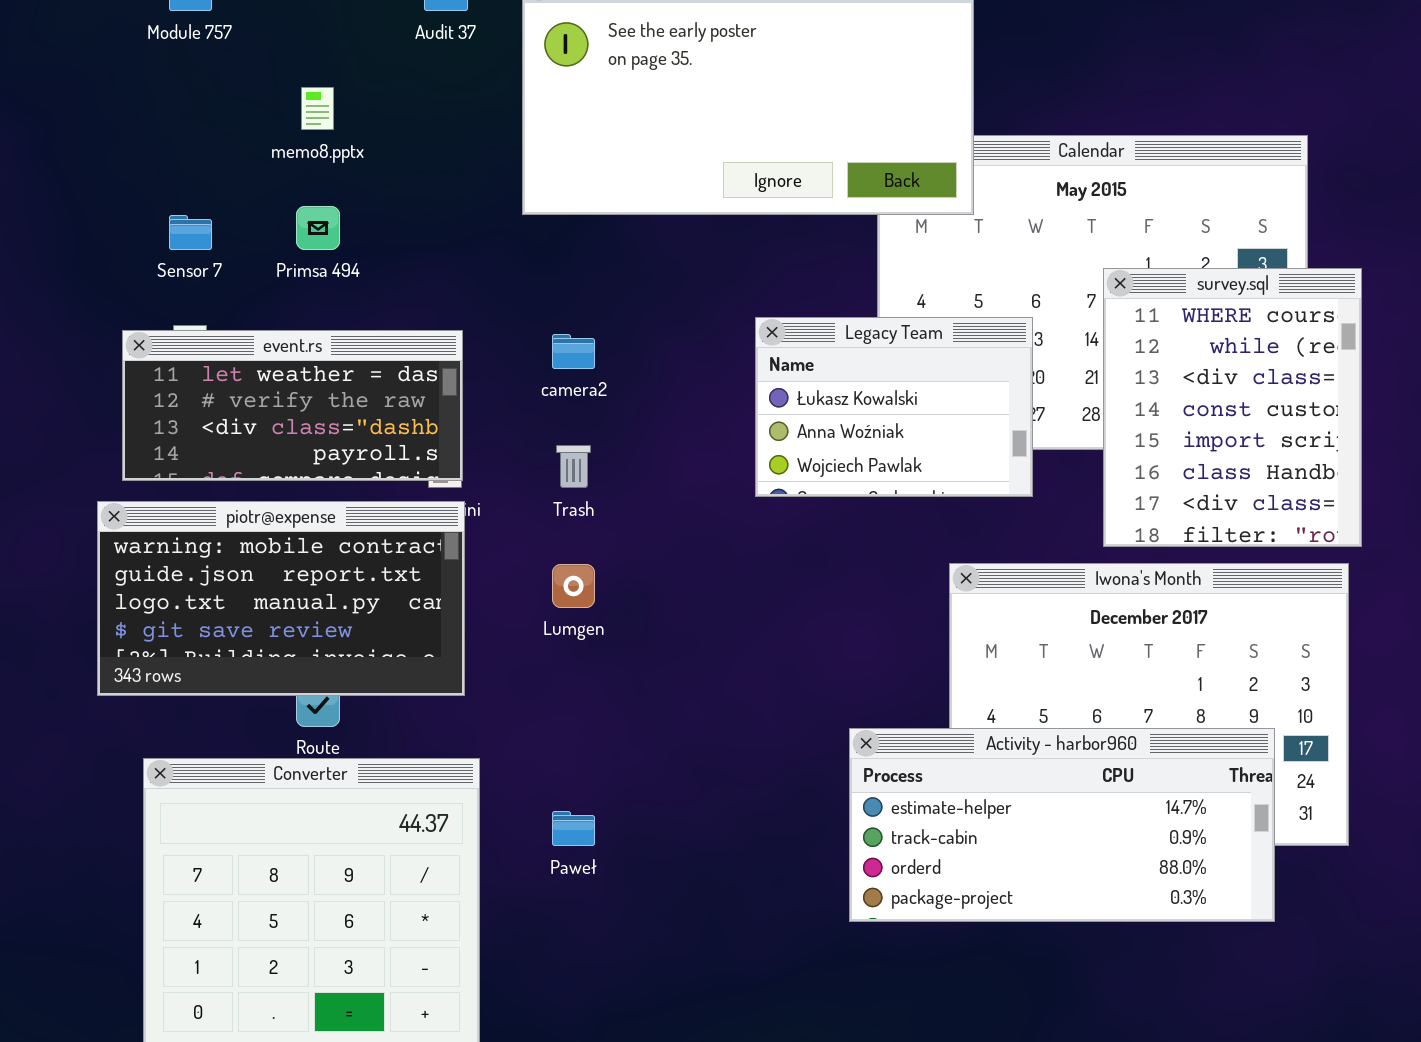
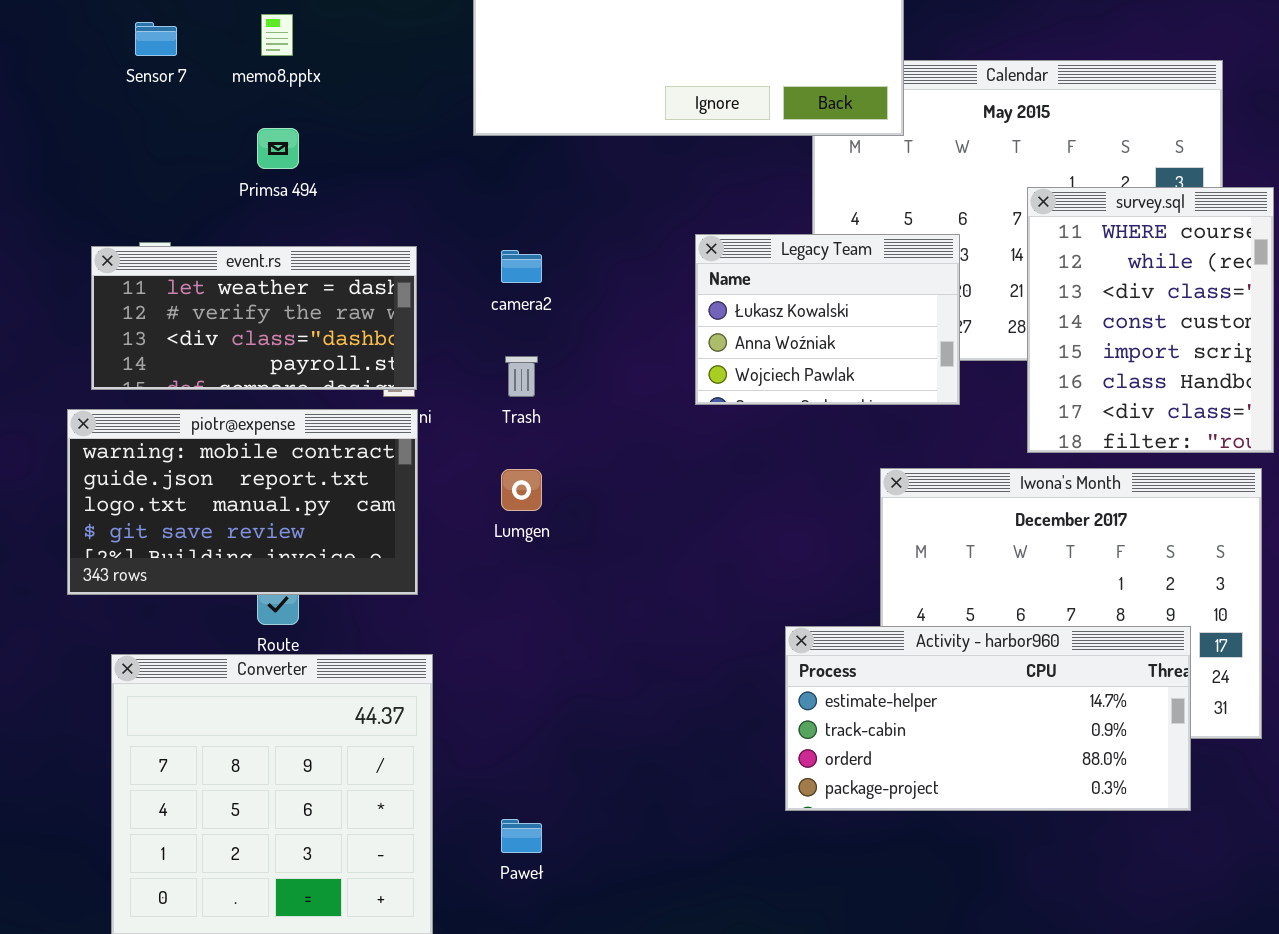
Sensor 7: [169,215,212,250] -> [135,22,177,56], moved
Paweł: [552,811,595,846] -> [501,819,542,853], moved

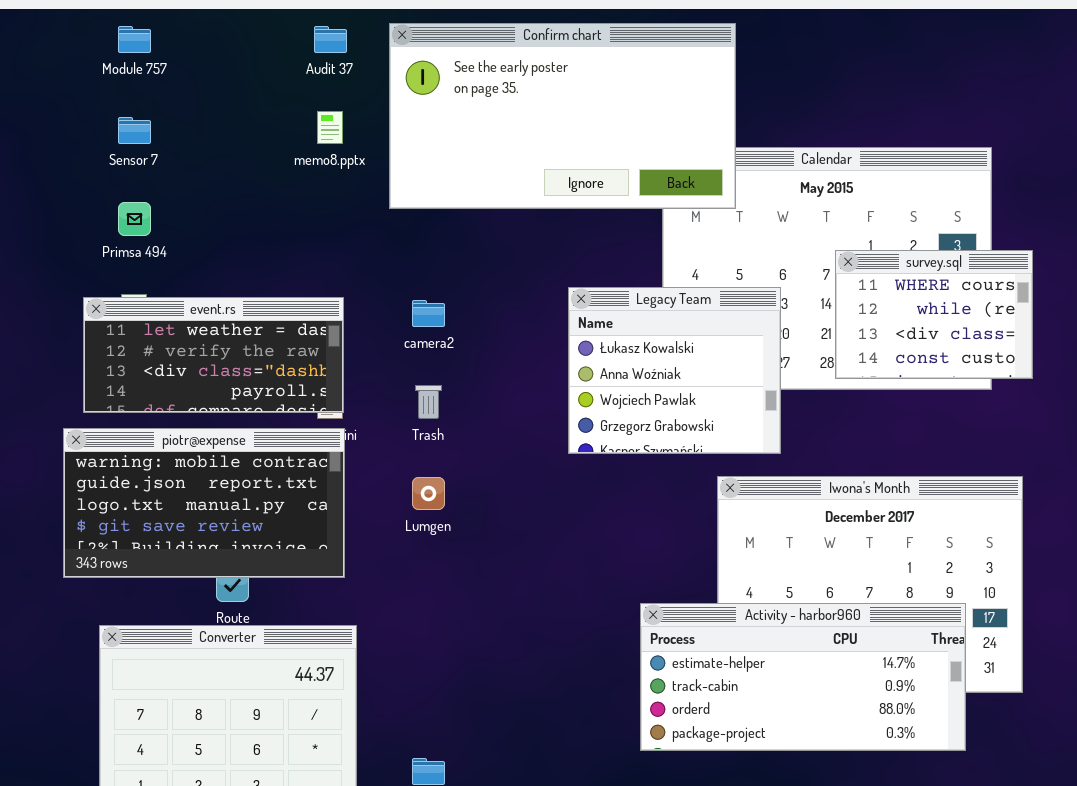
memo8.pptx: [261,14,293,56] -> [317,111,343,144], moved
Primsa 494: [257,128,299,169] -> [118,202,151,236], moved
survey.sql: [1027,187,1274,453] -> [835,250,1033,379], resized
Legacy Team: [695,234,960,405] -> [568,287,781,454], resized

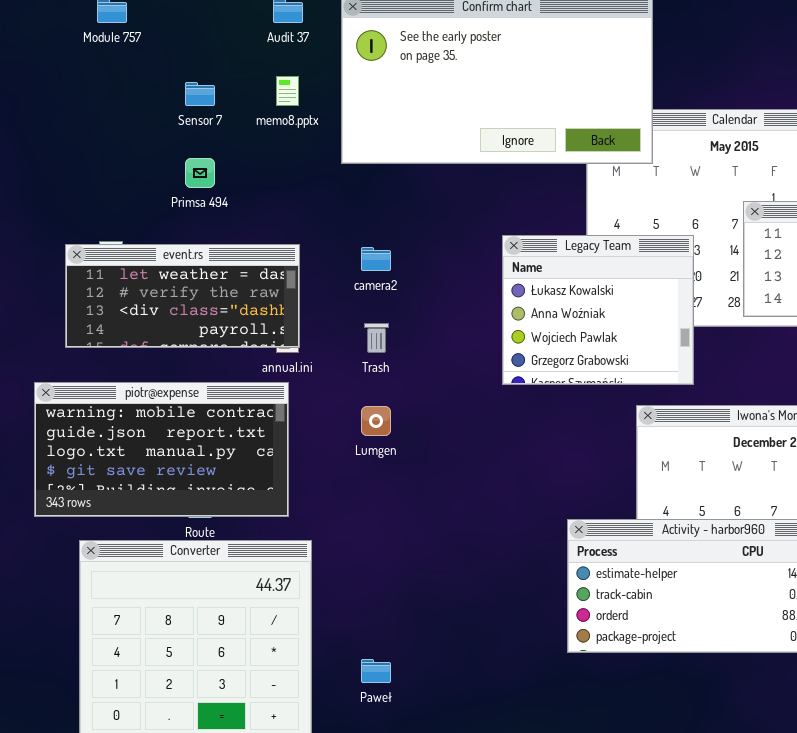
Sensor 7: [118,117,151,144] -> [185,82,215,106], moved
Primsa 494: [118,202,151,236] -> [185,158,215,188], moved
piotr@expense: [63,428,345,578] -> [34,382,289,517], moved

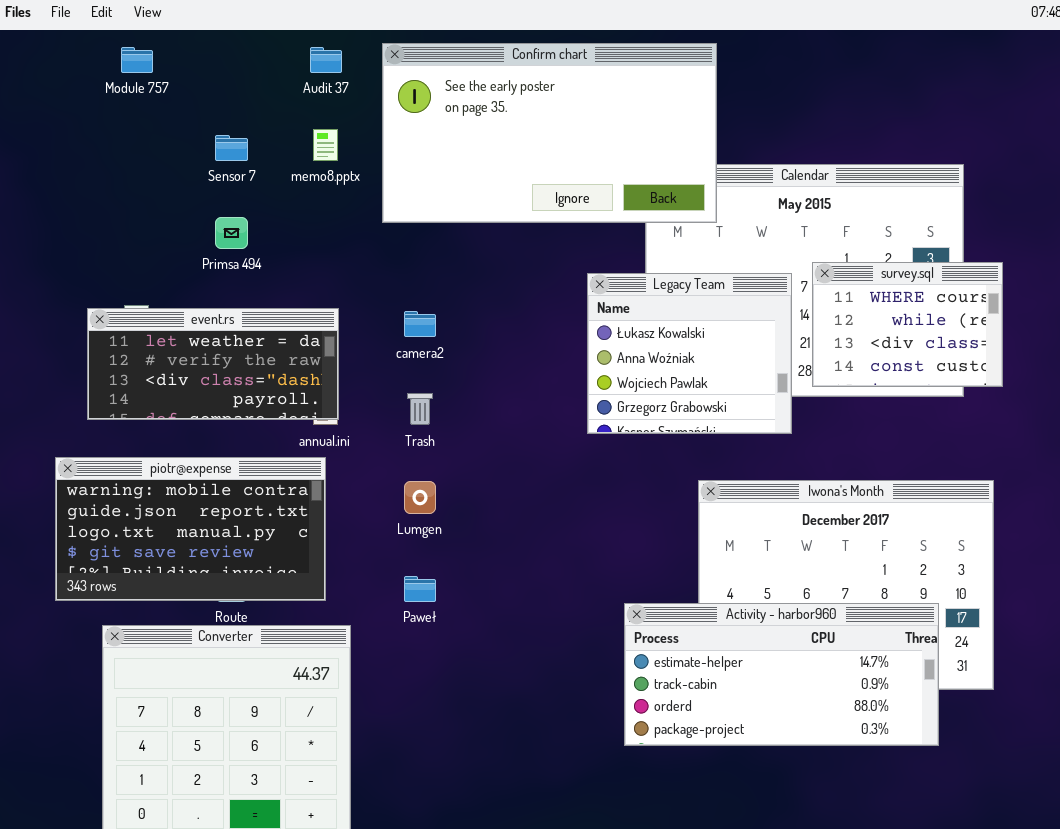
Legacy Team: [502,235,694,385] -> [587,273,792,434], moved
Paweł: [361,659,391,683] -> [404,576,436,602], moved

